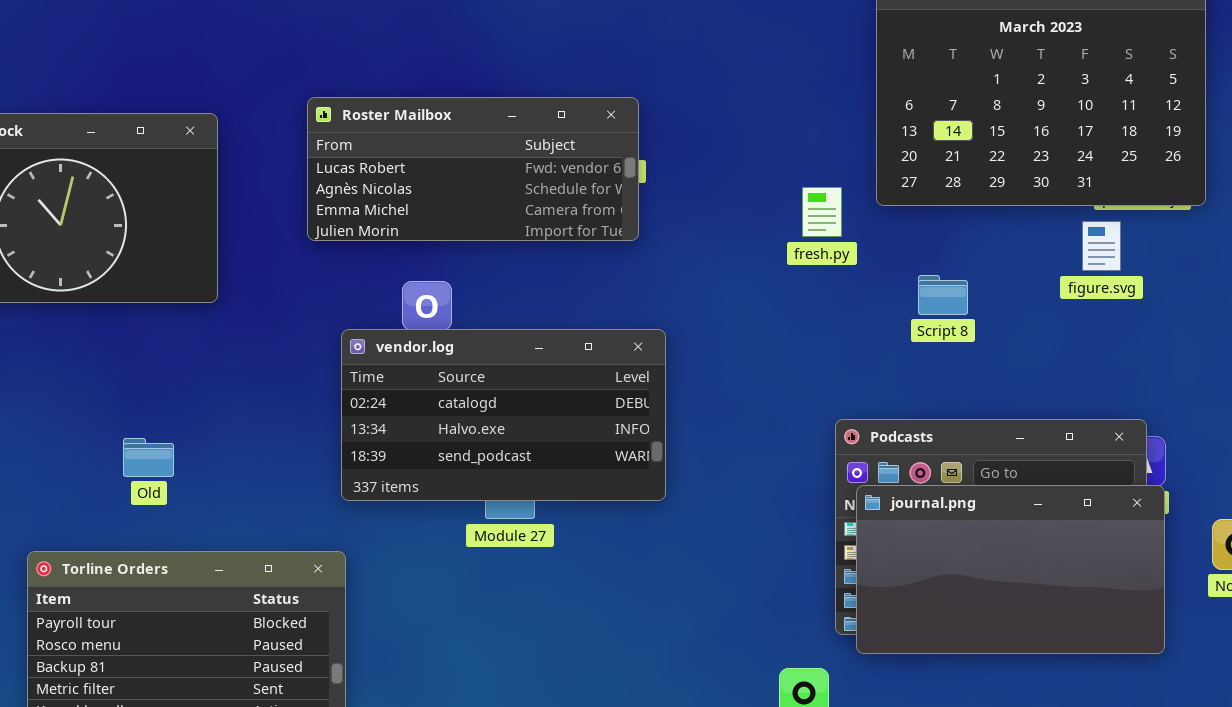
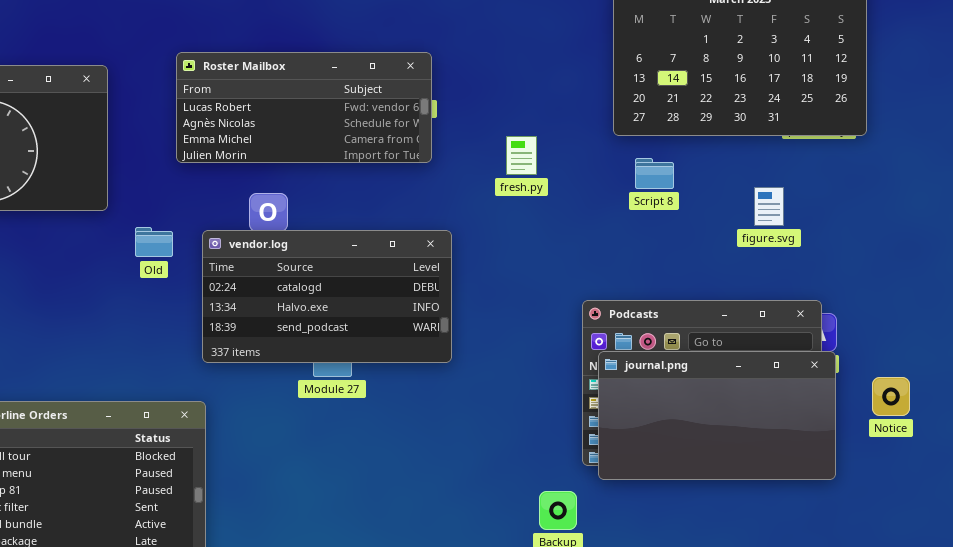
fresh.py: [802,187,842,237] -> [506,136,537,175], moved
figure.svg: [1082,221,1121,271] -> [754,187,784,226], moved
Script 8: [918,275,968,315] -> [635,158,674,189], moved
Old: [123,438,174,477] -> [135,227,173,257], moved

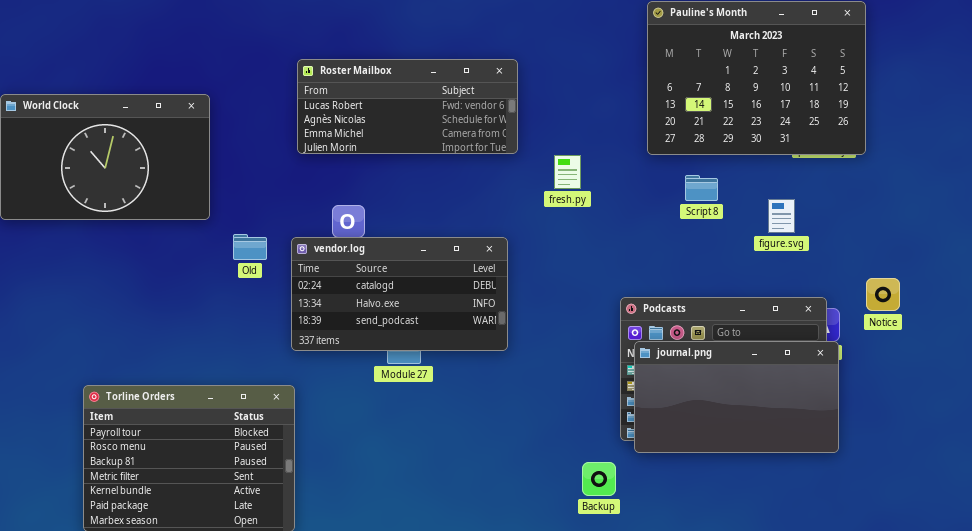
Roster Mailbox: [176,52,432,163] -> [297,59,518,154], moved
Script 8: [635,158,674,189] -> [685,175,718,201], moved
Notice: [872,377,910,416] -> [866,278,900,311], moved

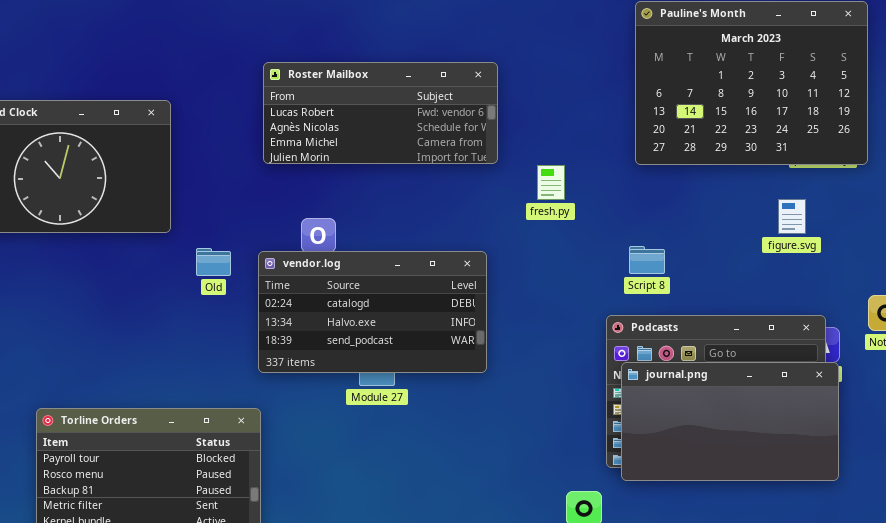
Script 8: [685,175,718,201] -> [629,246,665,274], moved
figure.svg: [768,199,795,233] -> [778,199,806,234], moved

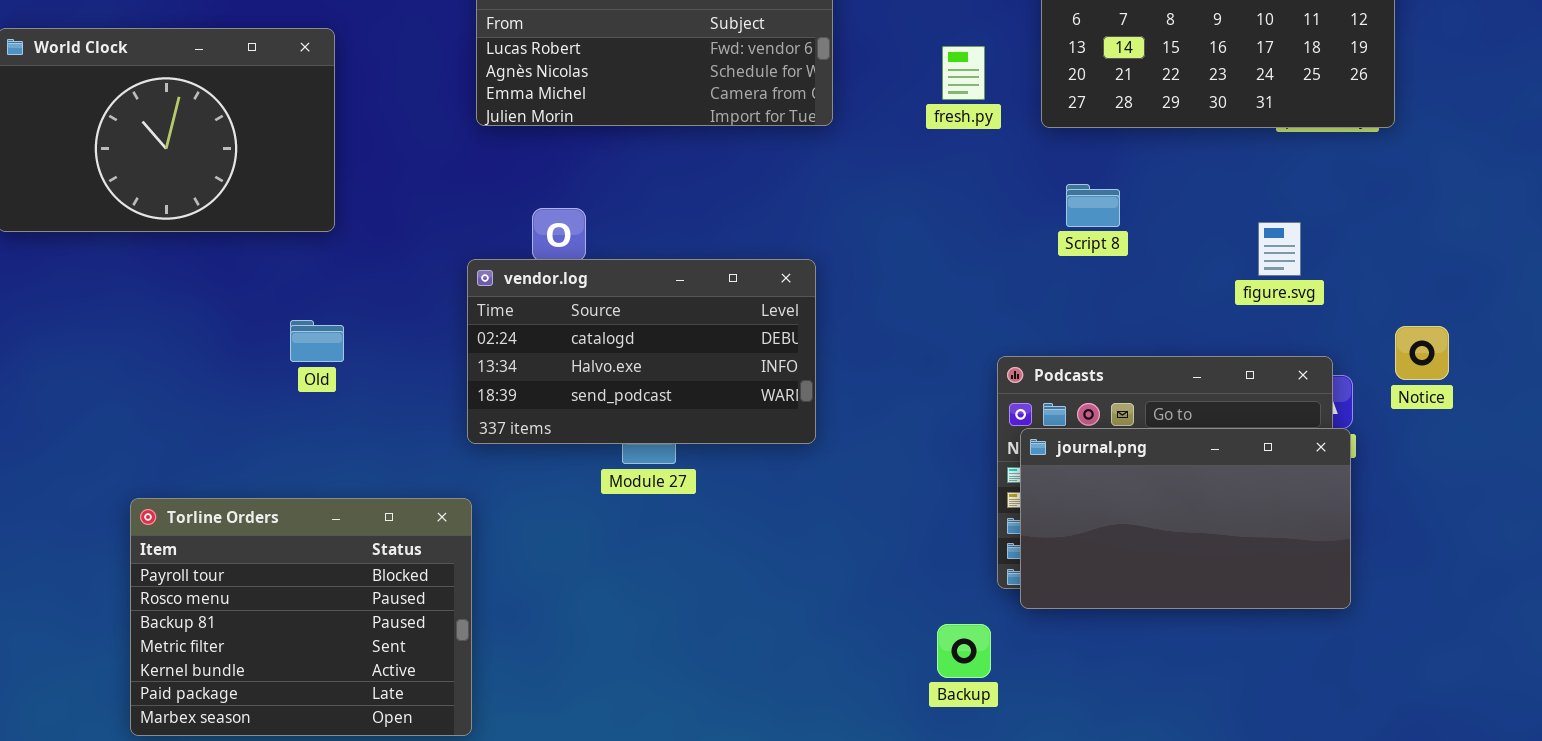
fresh.py: [537,165,565,200] -> [942,46,985,100], moved
figure.svg: [778,199,806,234] -> [1258,222,1301,276], moved
Script 8: [629,246,665,274] -> [1066,184,1120,227], moved
Old: [196,248,231,276] -> [290,320,344,362], moved

